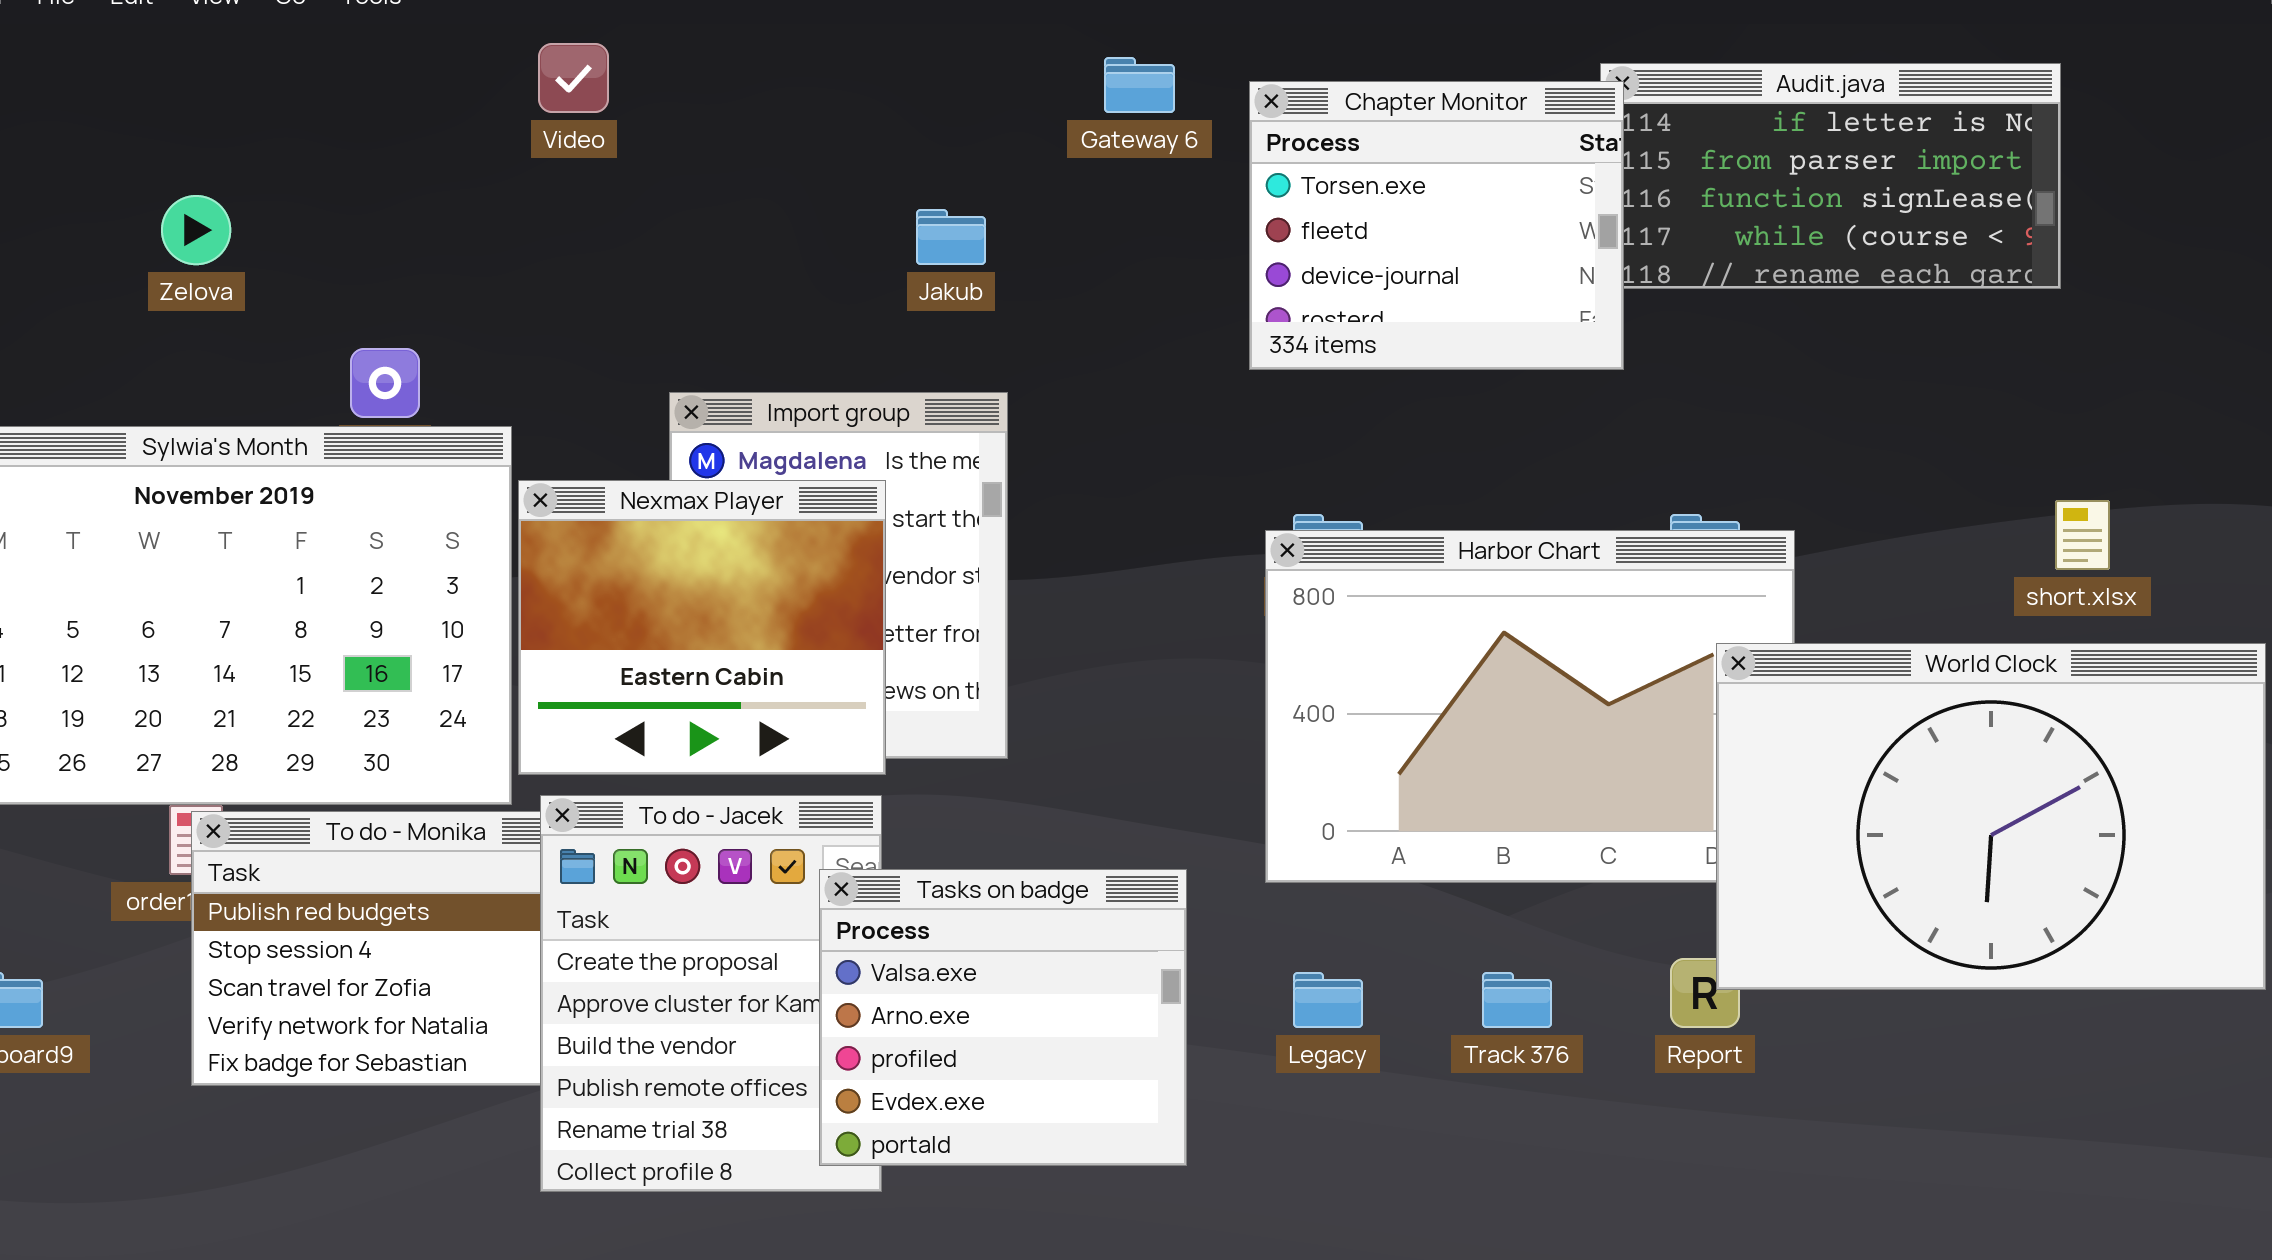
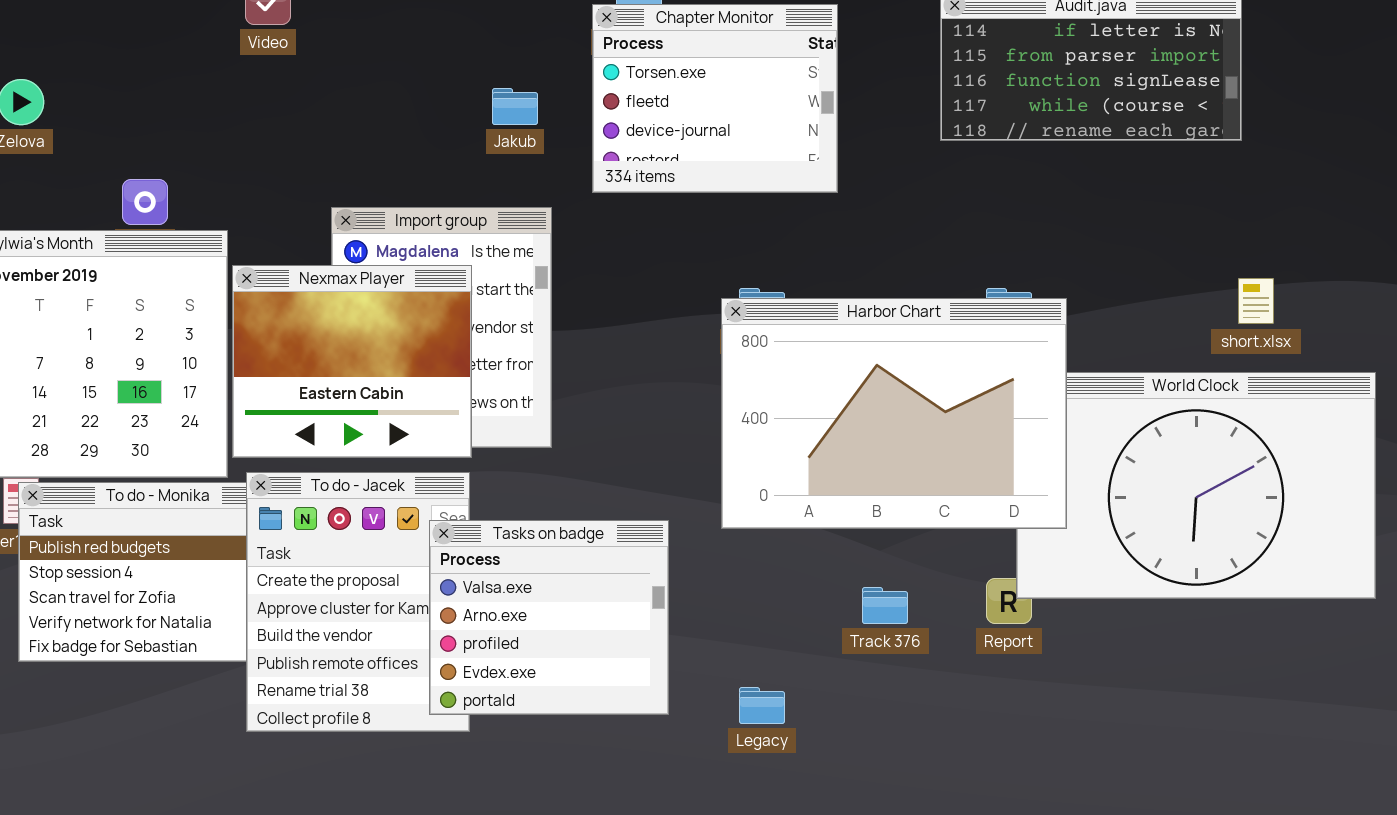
Chapter Monitor: [1249,81,1624,370] -> [592,4,838,193], moved
Harbor Chart: [1265,530,1795,883] -> [721,298,1067,529], raised
Legacy: [1293,972,1363,1028] -> [739,687,785,724], moved

